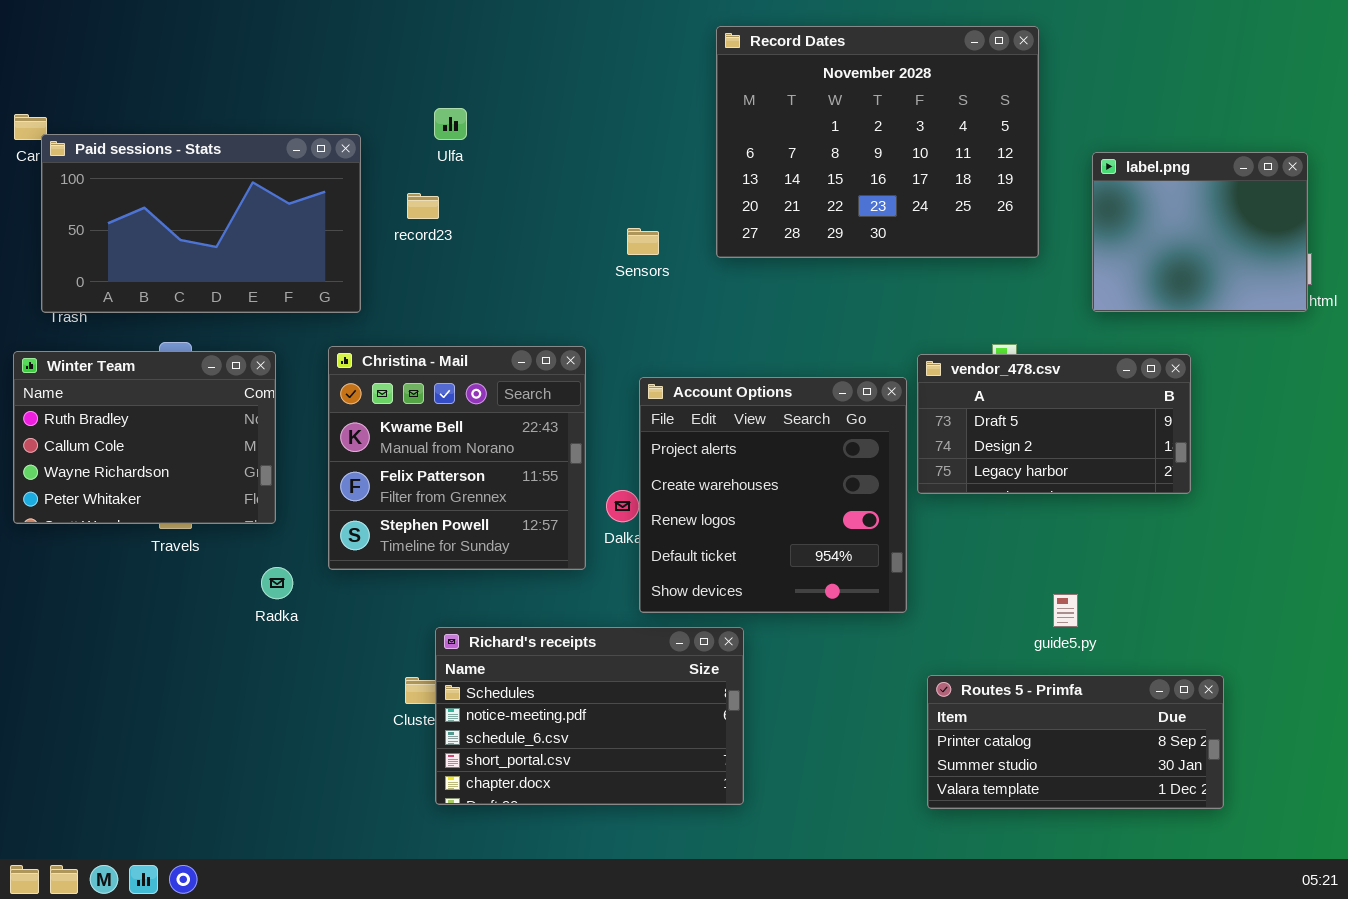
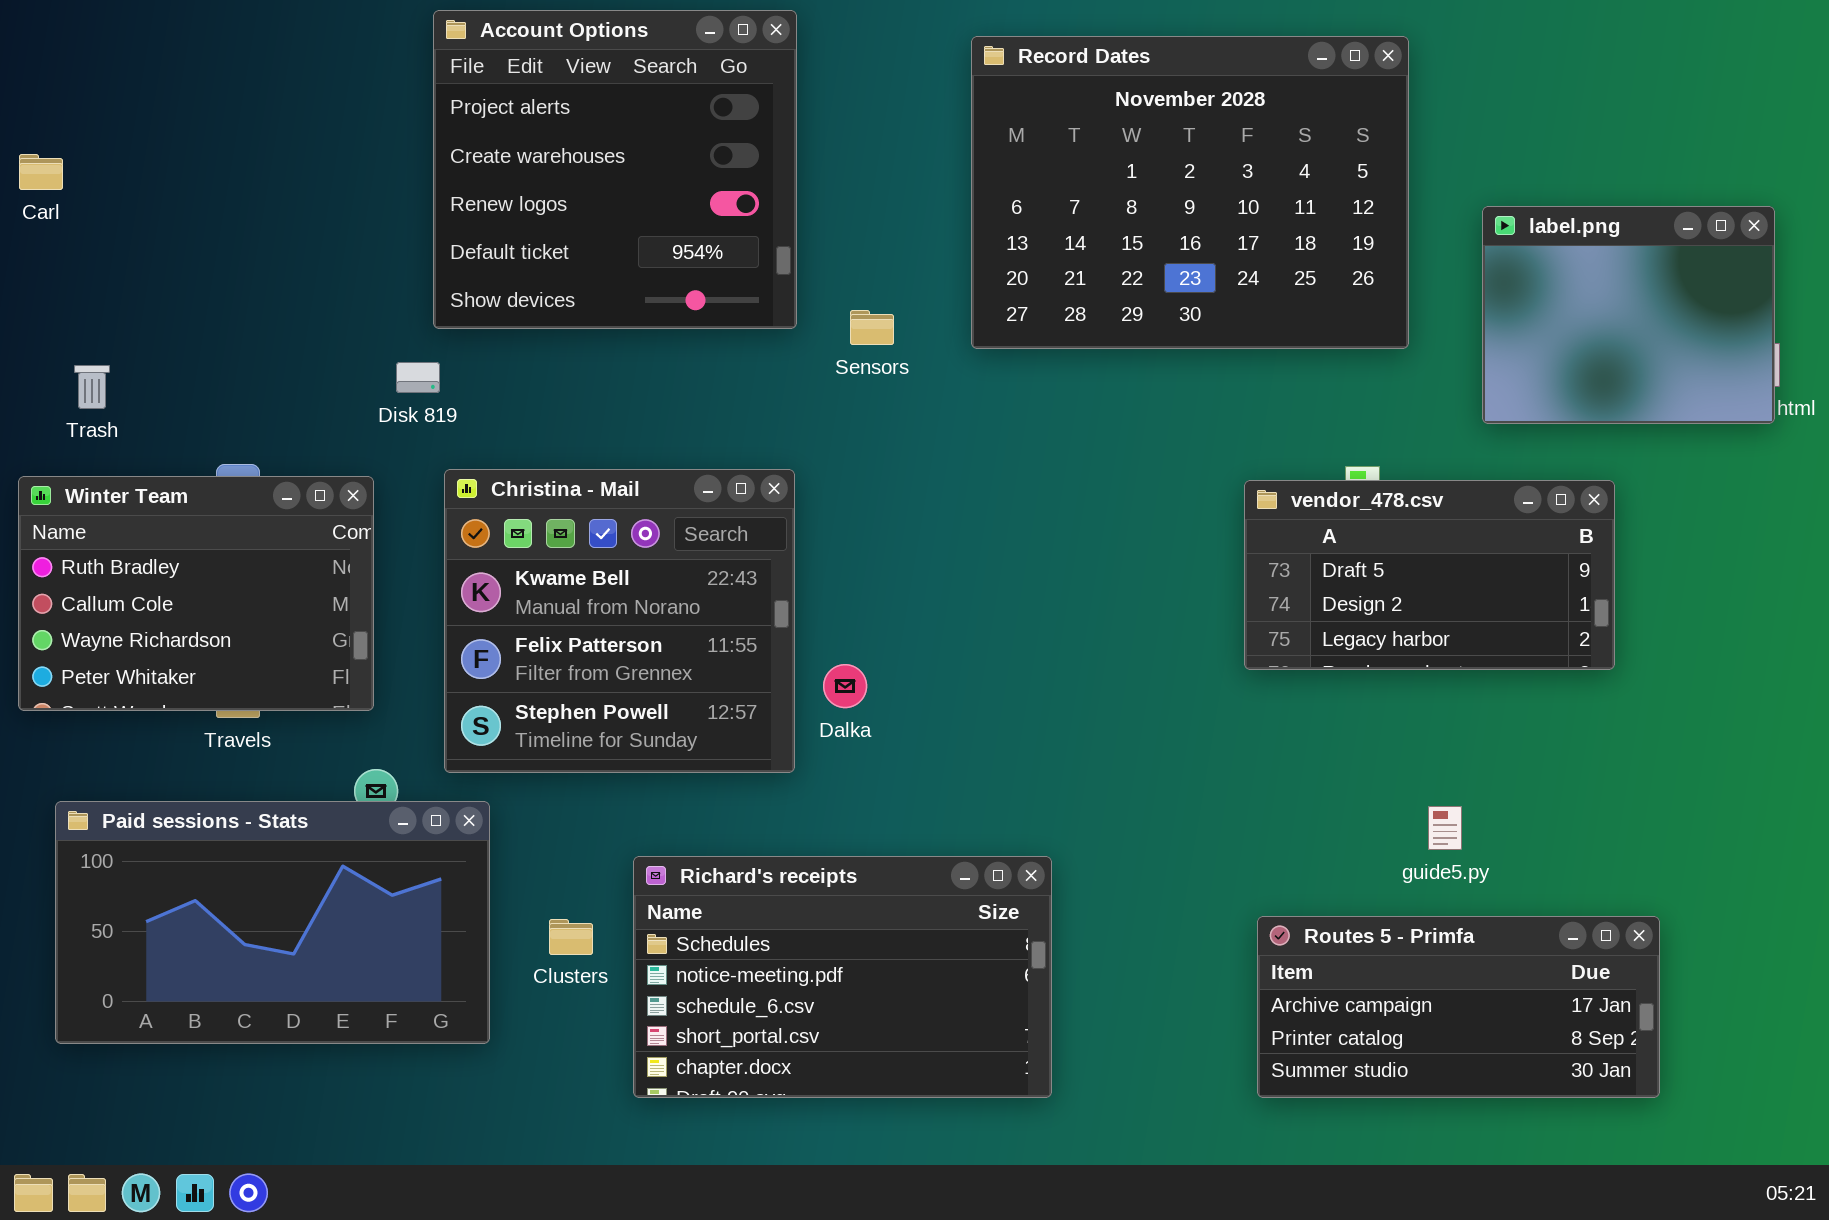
Paid sessions - Stats: [41,134,361,313] -> [55,801,490,1044], moved
Account Options: [639,377,907,613] -> [433,10,797,329], moved
Richard's receipts: [435,627,744,805] -> [633,856,1052,1098], moved
Routes 5 - Primfa: [927,675,1224,809] -> [1257,916,1660,1098], scrolled up 1 row

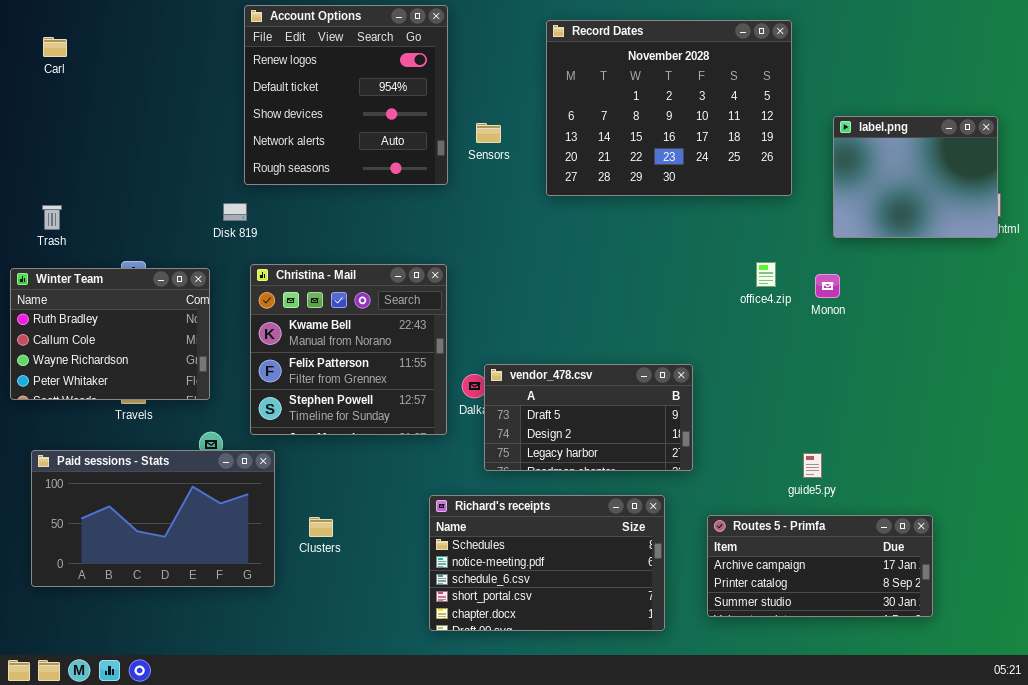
Account Options: [433,10,797,329] -> [244,5,448,185], scrolled down 2 rows
Carl: [19,154,63,190] -> [43,37,67,57], moved
Sensors: [850,310,894,345] -> [476,123,501,143], moved
vendor_478.csv: [1244,480,1615,670] -> [484,364,693,471], moved
Richard's receipts: [633,856,1052,1098] -> [429,495,665,631], moved

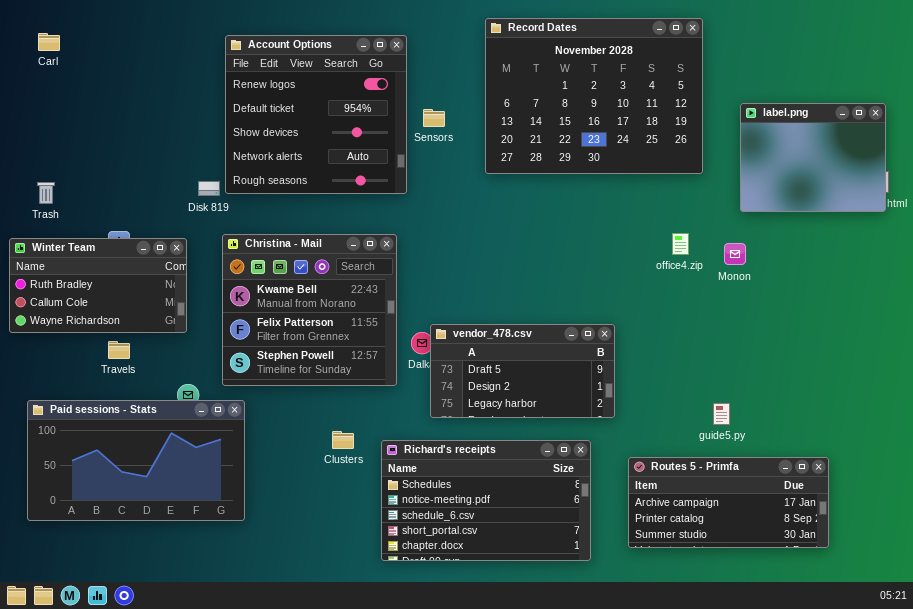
Account Options: [244,5,448,185] -> [225,35,407,194], moved
Winter Team: [10,268,210,400] -> [9,238,187,333], resized
Clusters: [309,517,333,537] -> [332,431,354,449], moved

